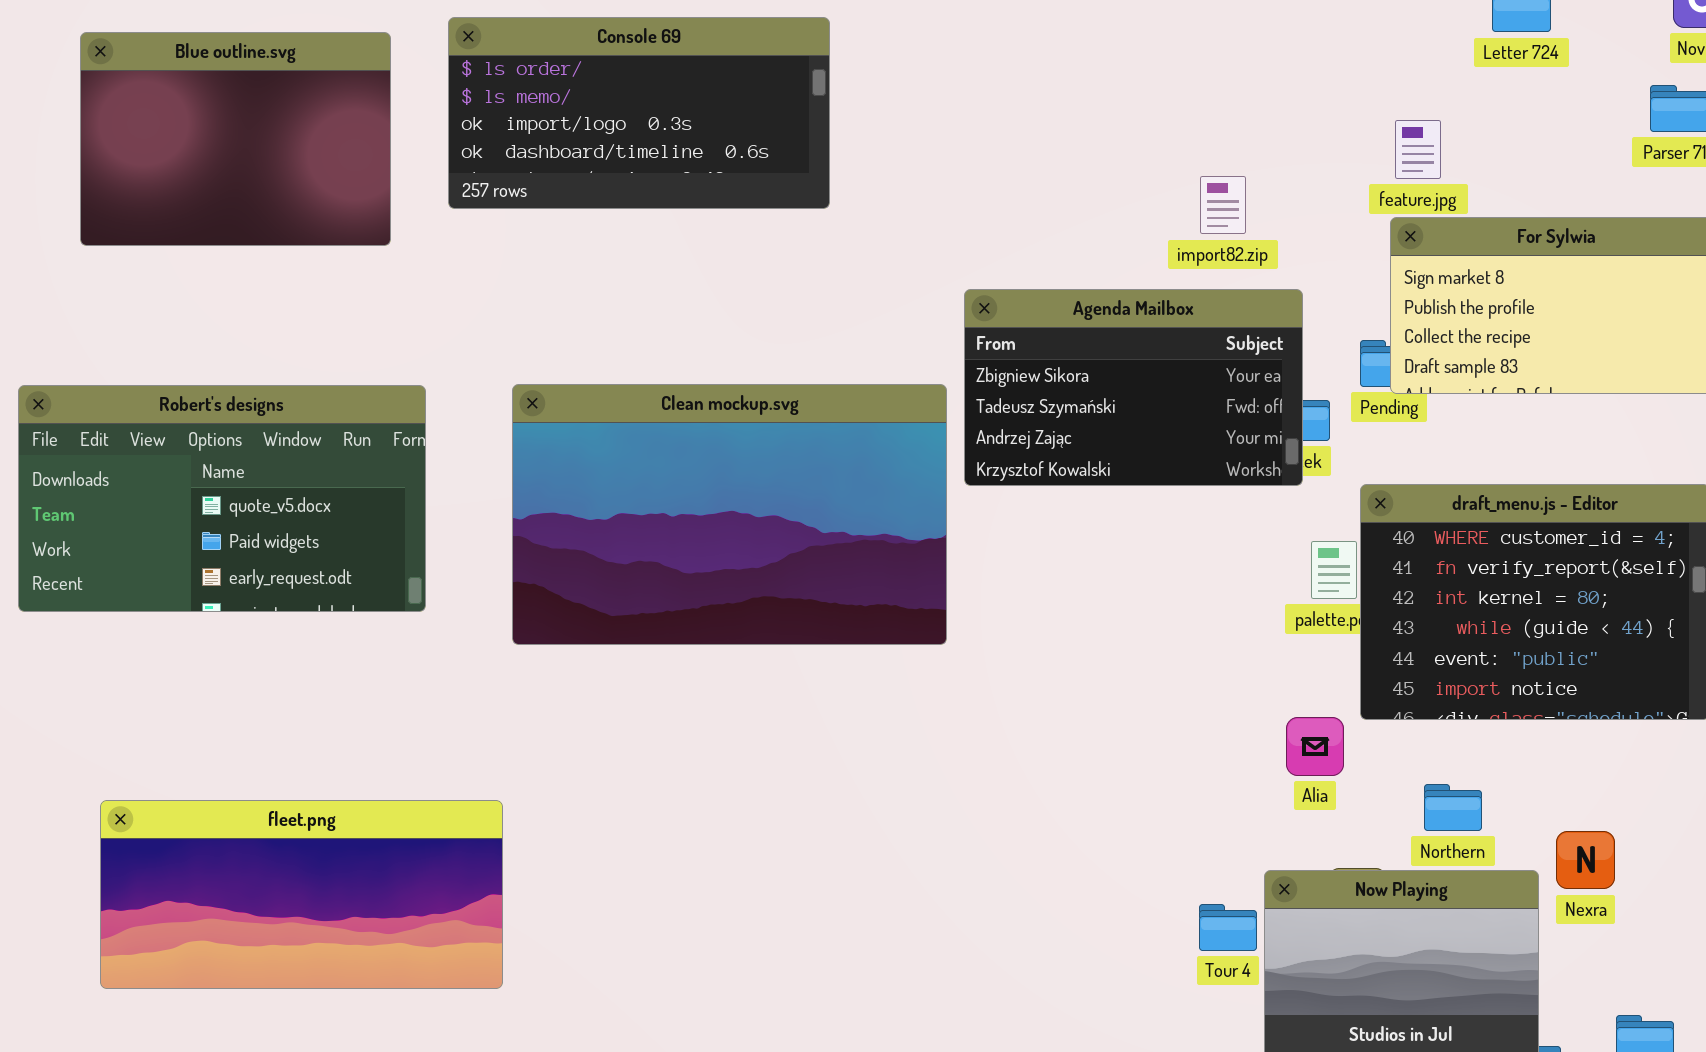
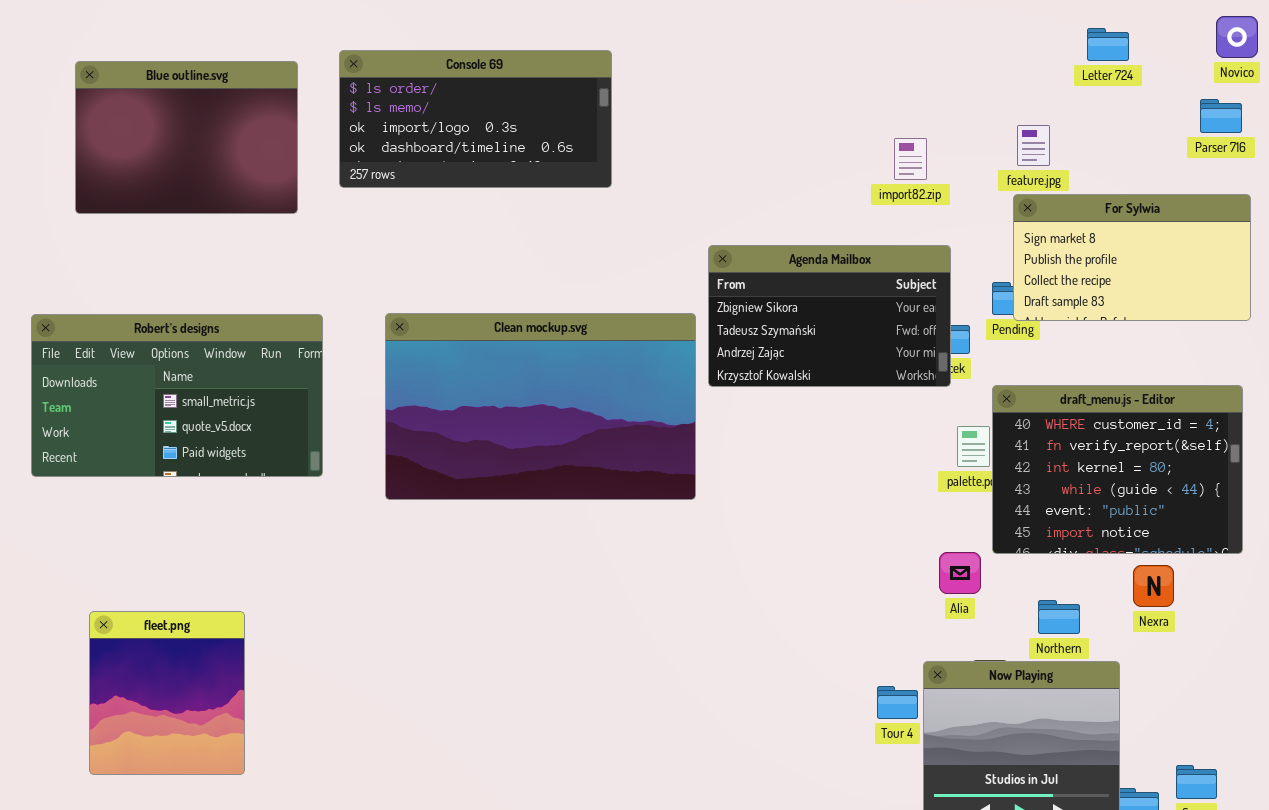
import82.zip: [1200,176,1246,234] -> [894,138,927,180], moved
Robert's designs: [18,385,426,612] -> [31,314,323,477], scrolled up 1 row
fleet.png: [100,800,503,989] -> [89,611,245,775], resized
Nexra: [1556,831,1615,889] -> [1133,565,1174,607], moved

